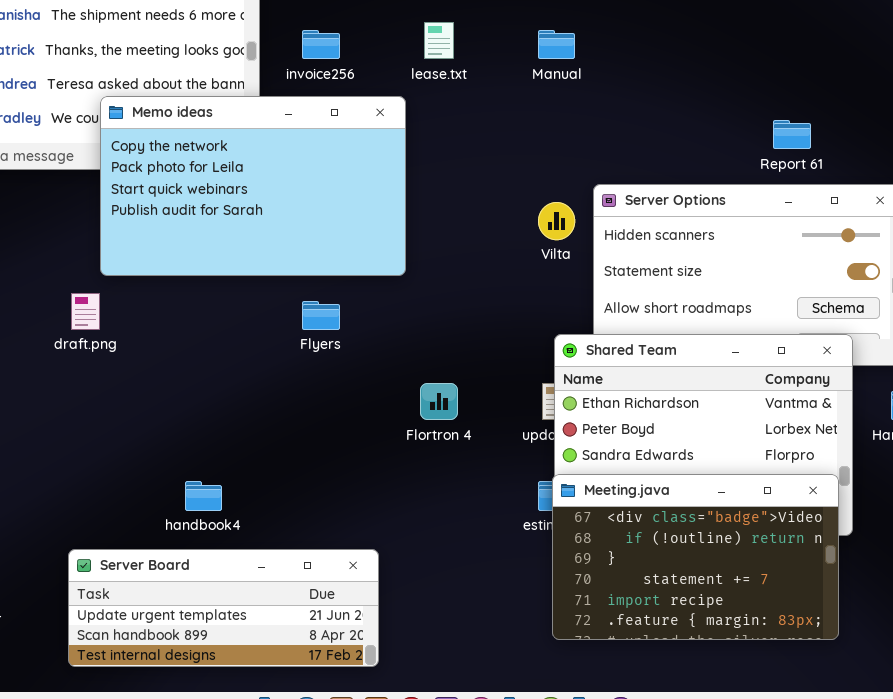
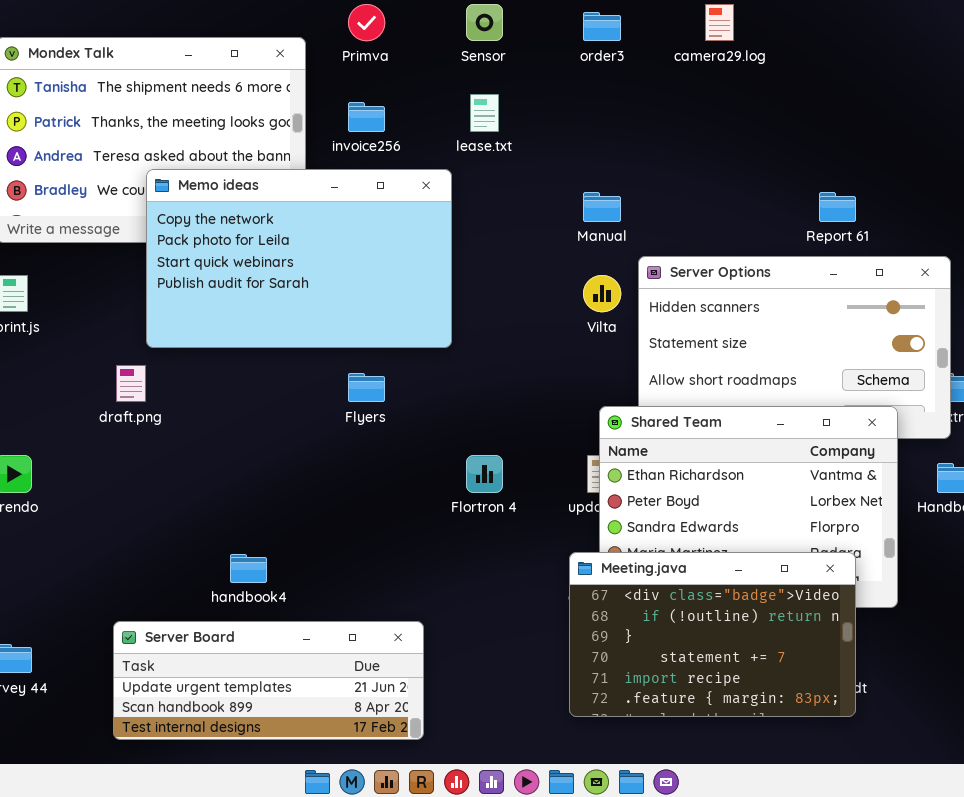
Manual: [538,30,575,59] -> [583,192,621,222], moved
Meeting.java: [552,474,839,640] -> [569,552,856,717], moved

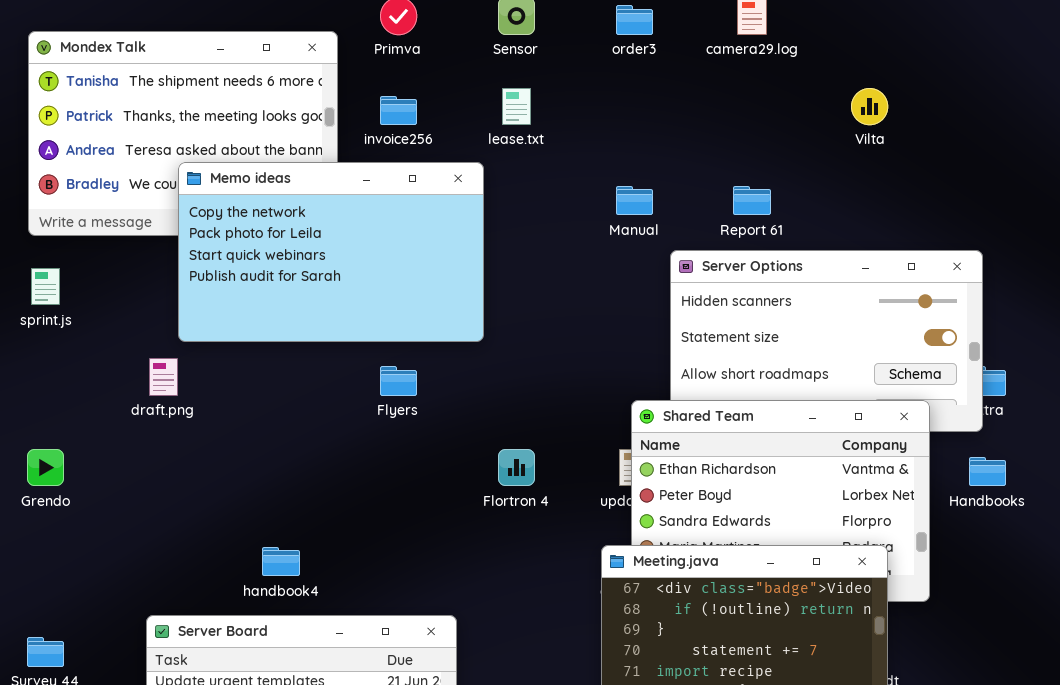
Report 61: [819,192,856,222] -> [733,186,771,215], moved
Vilta: [583,275,621,312] -> [851,88,888,125], moved

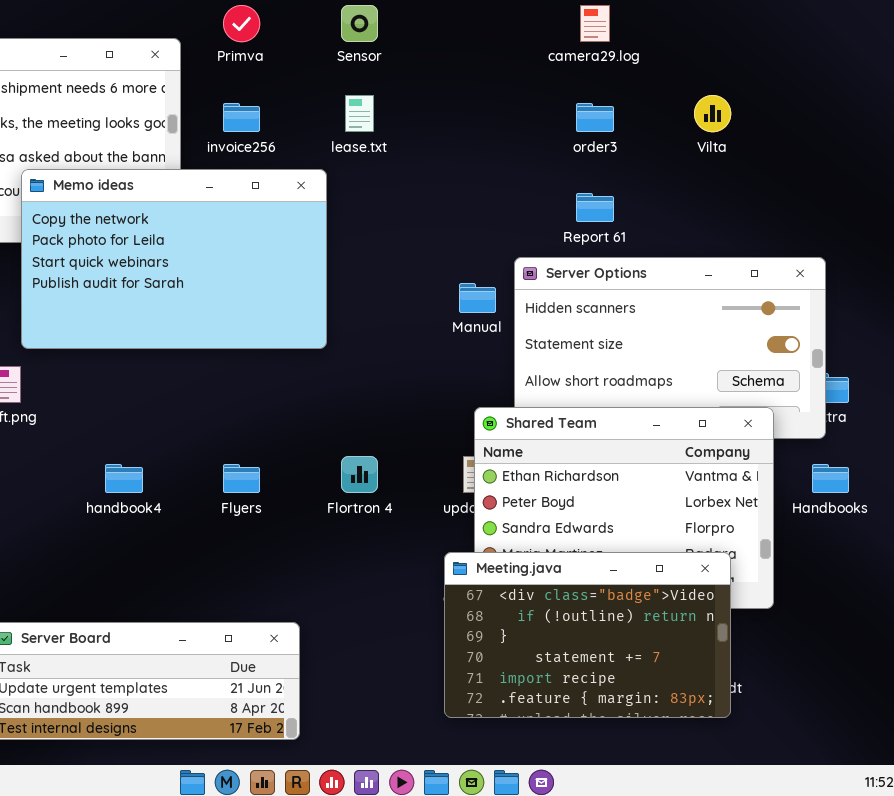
order3: [616,5,653,35] -> [576,103,614,132], moved
Manual: [616,186,653,215] -> [459,283,496,313], moved
Flyers: [380,366,417,396] -> [223,464,260,493], moved
handbook4: [262,547,300,576] -> [105,464,143,493], moved

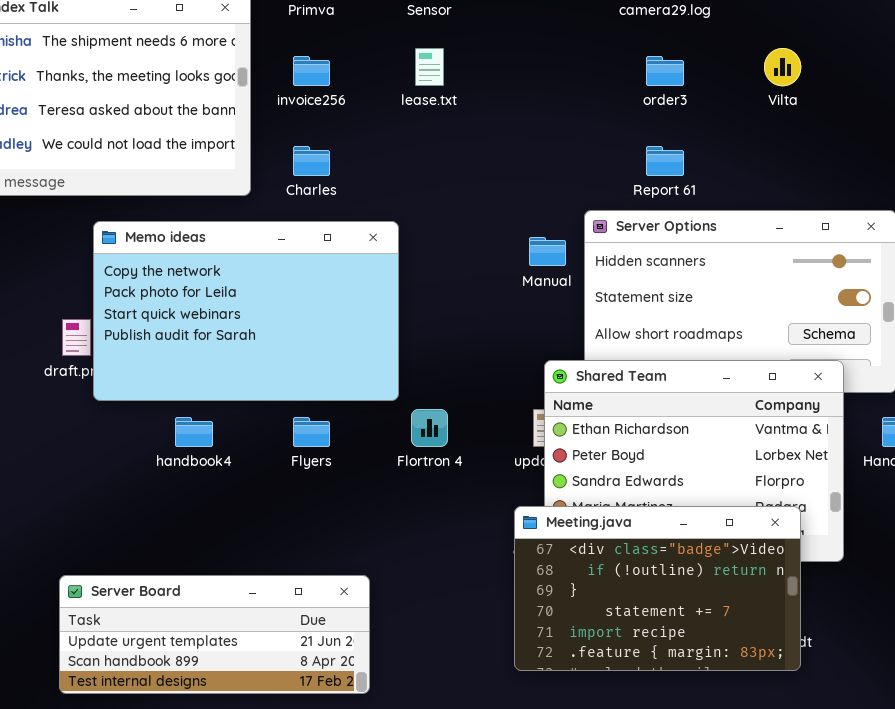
Memo ideas: [21,169,327,349] -> [93,221,399,401], moved

